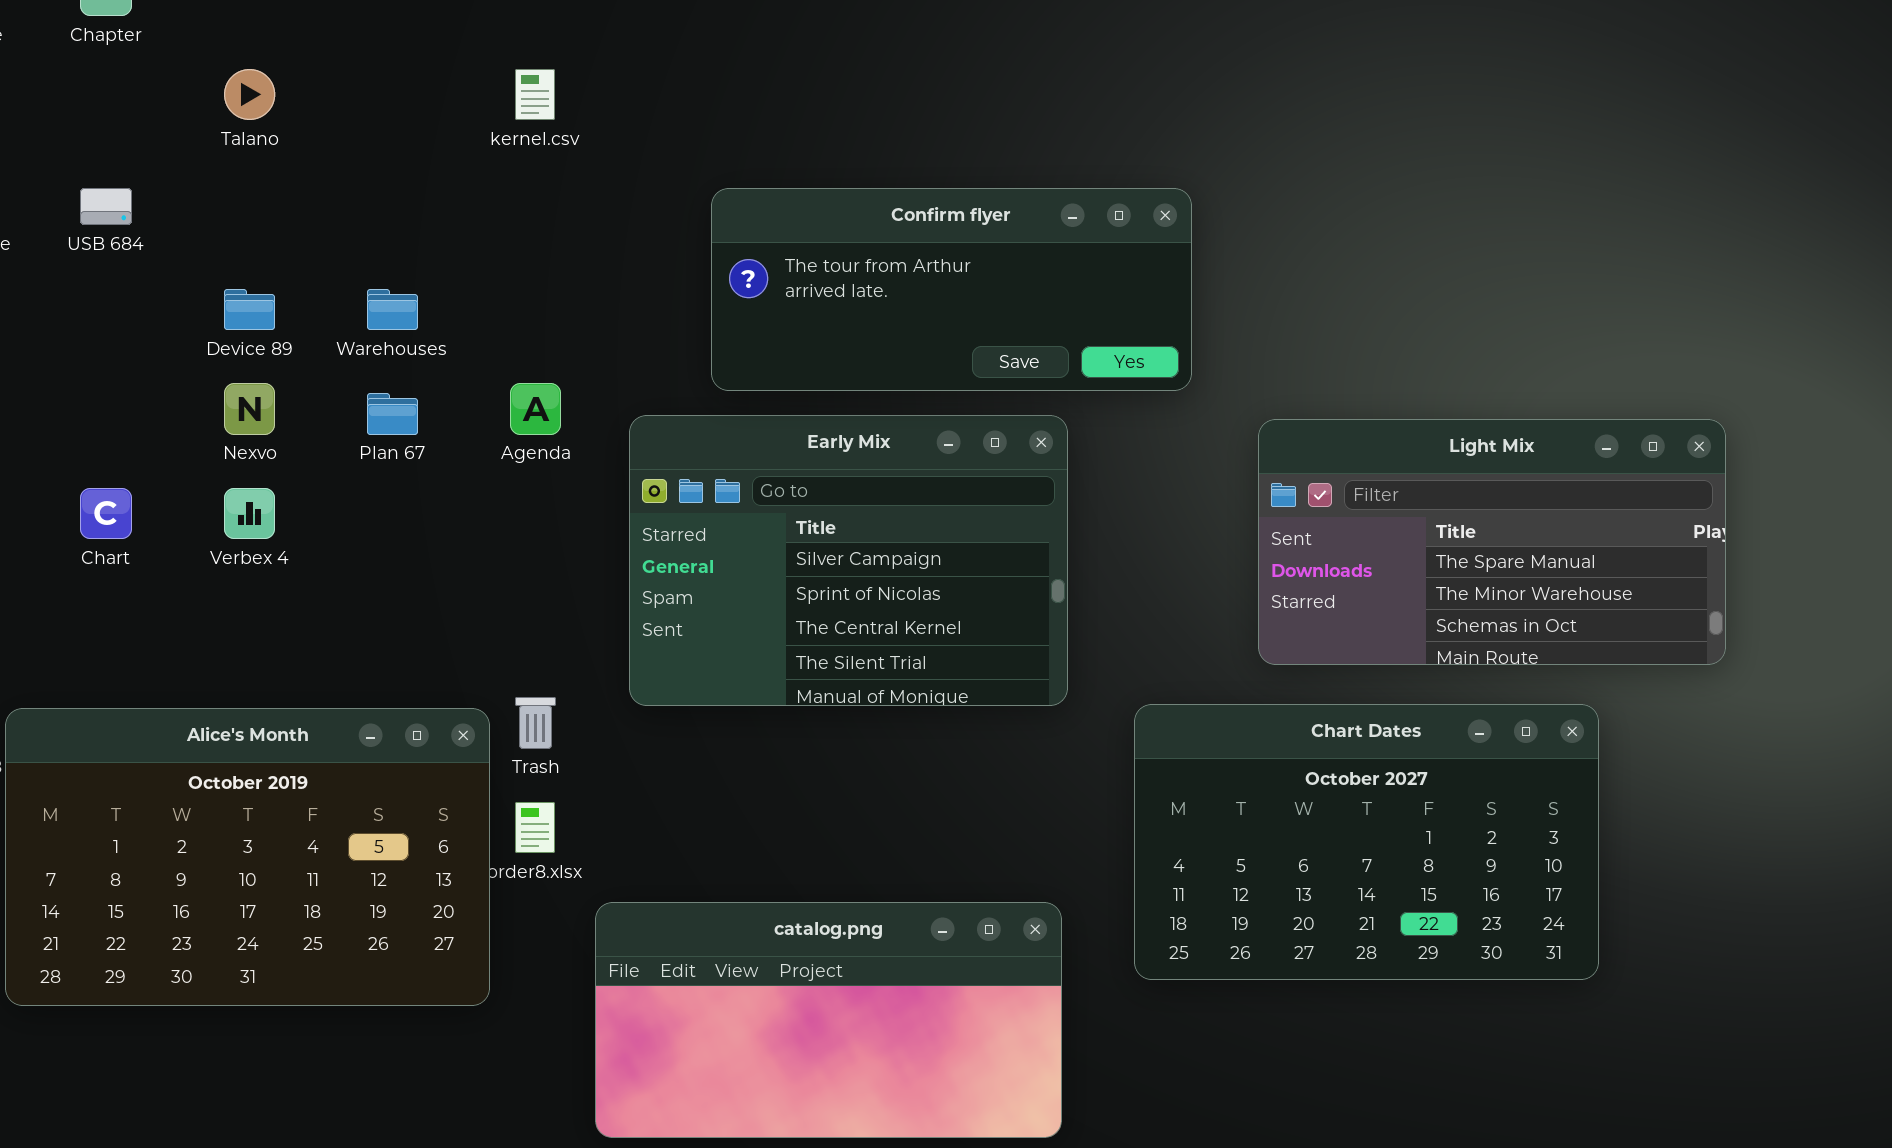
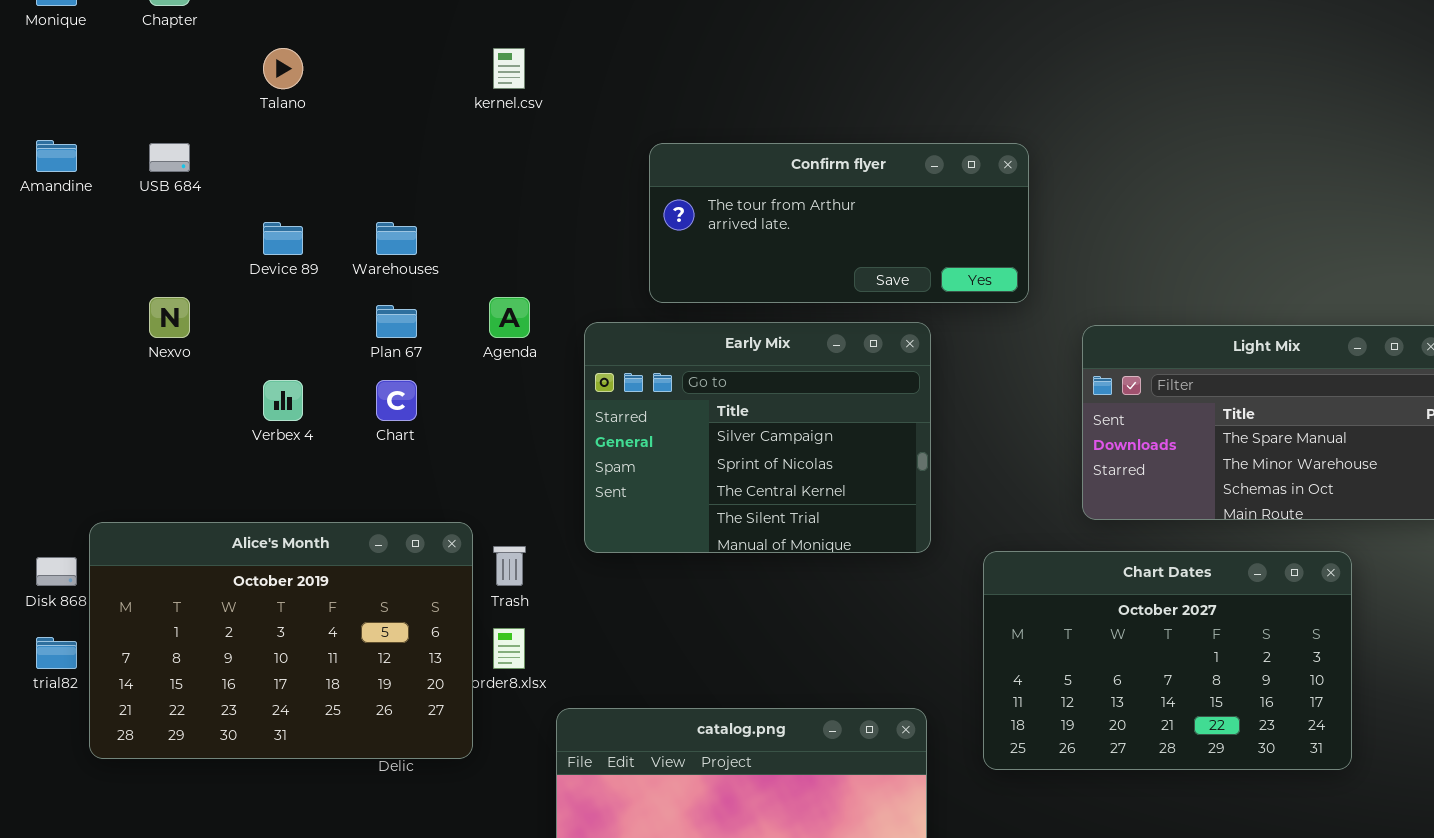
Nexvo: [224,383,275,435] -> [149,297,190,338], moved
Chart: [80,488,132,539] -> [376,380,417,421], moved
Alice's Month: [5,708,490,1006] -> [89,522,473,759], moved

